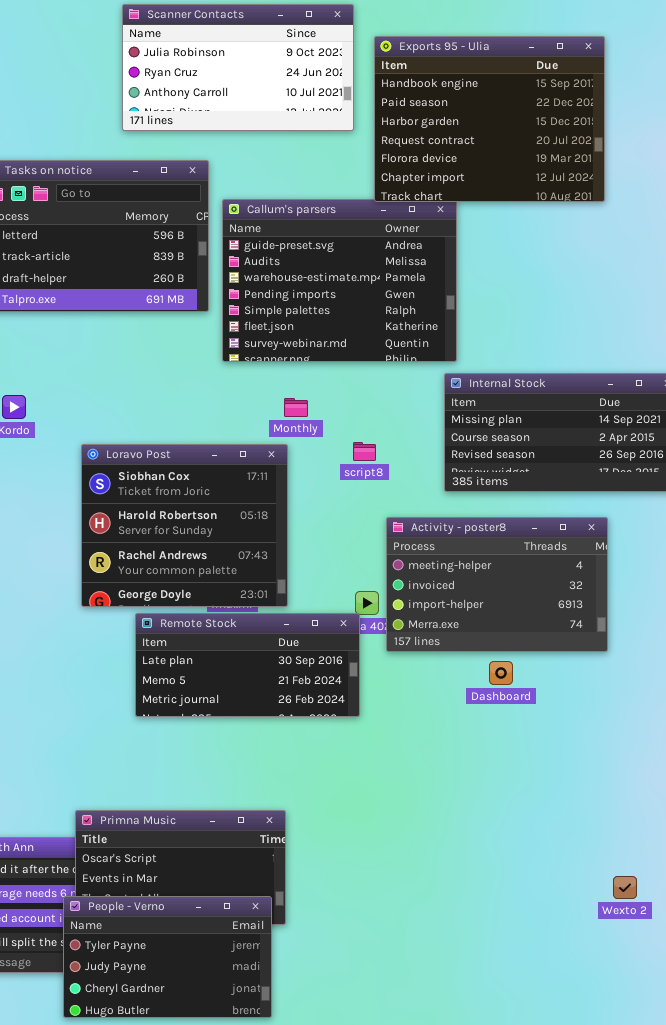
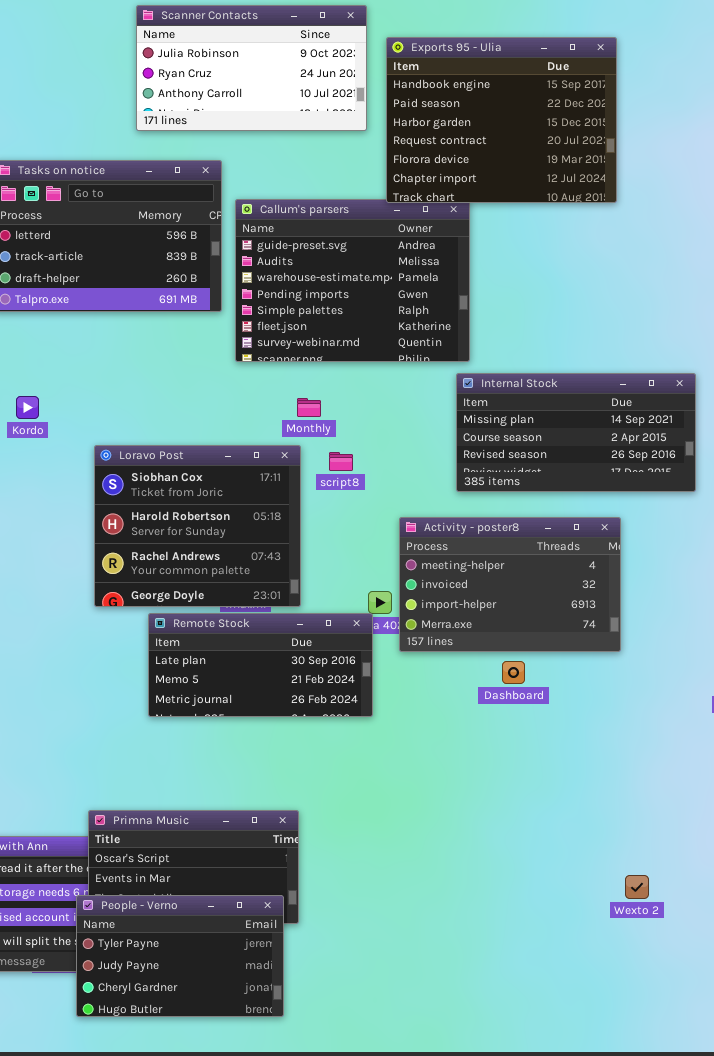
script8: [353,442,376,461] -> [329,452,353,471], moved

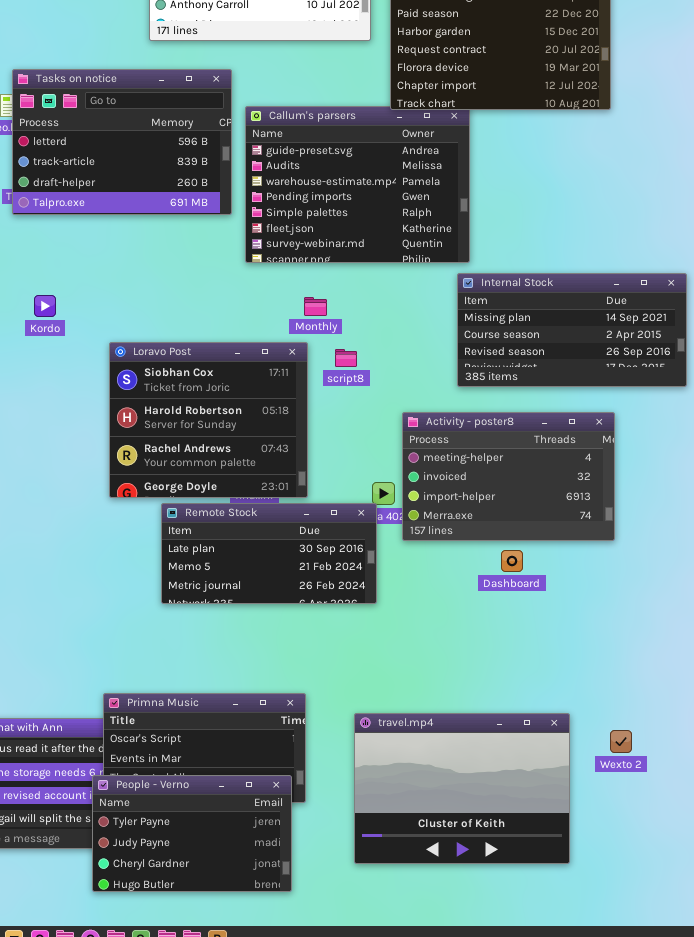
travel.mp4: none -> [354,713,570,864], opened
Wexto 2: [625,875,649,899] -> [610,730,632,753], moved

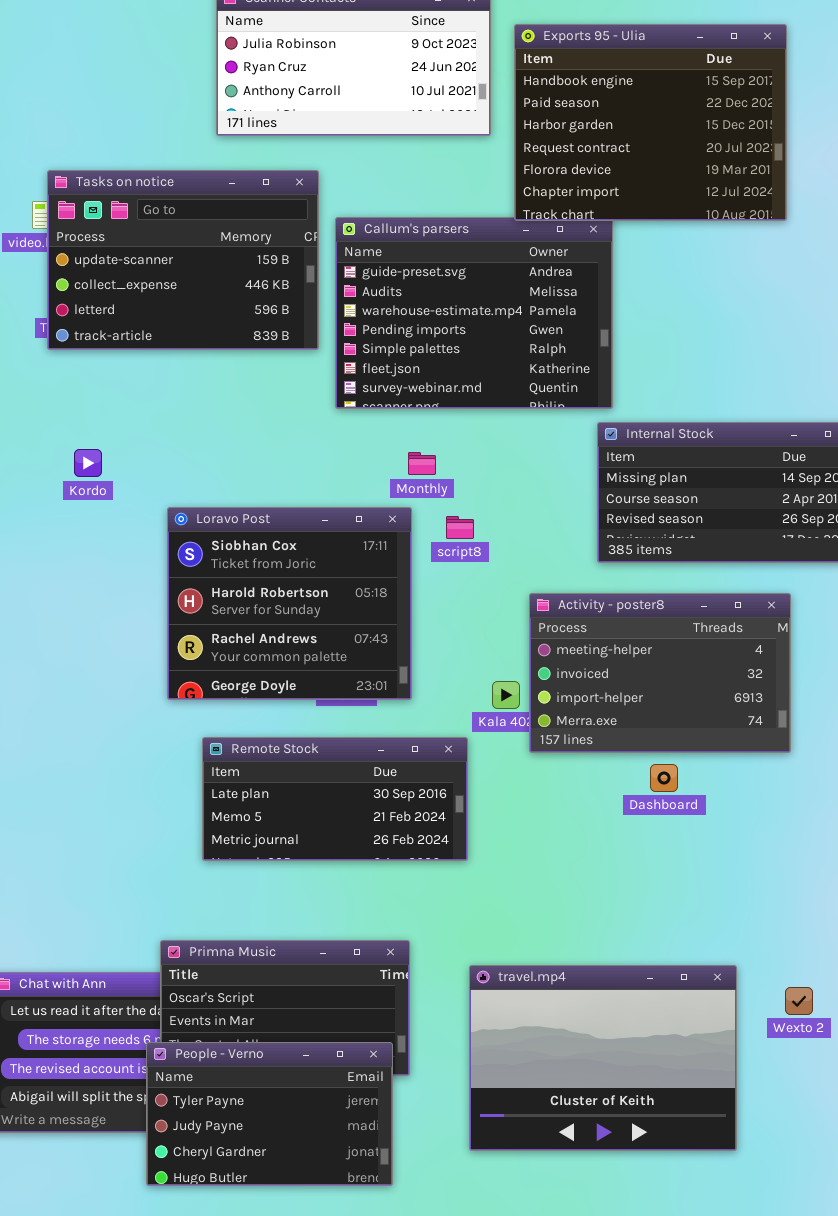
Tasks on notice: [12,69,232,215] -> [47,170,319,350], scrolled up 2 rows
Remote Stock: [161,503,377,604] -> [202,737,468,861], moved

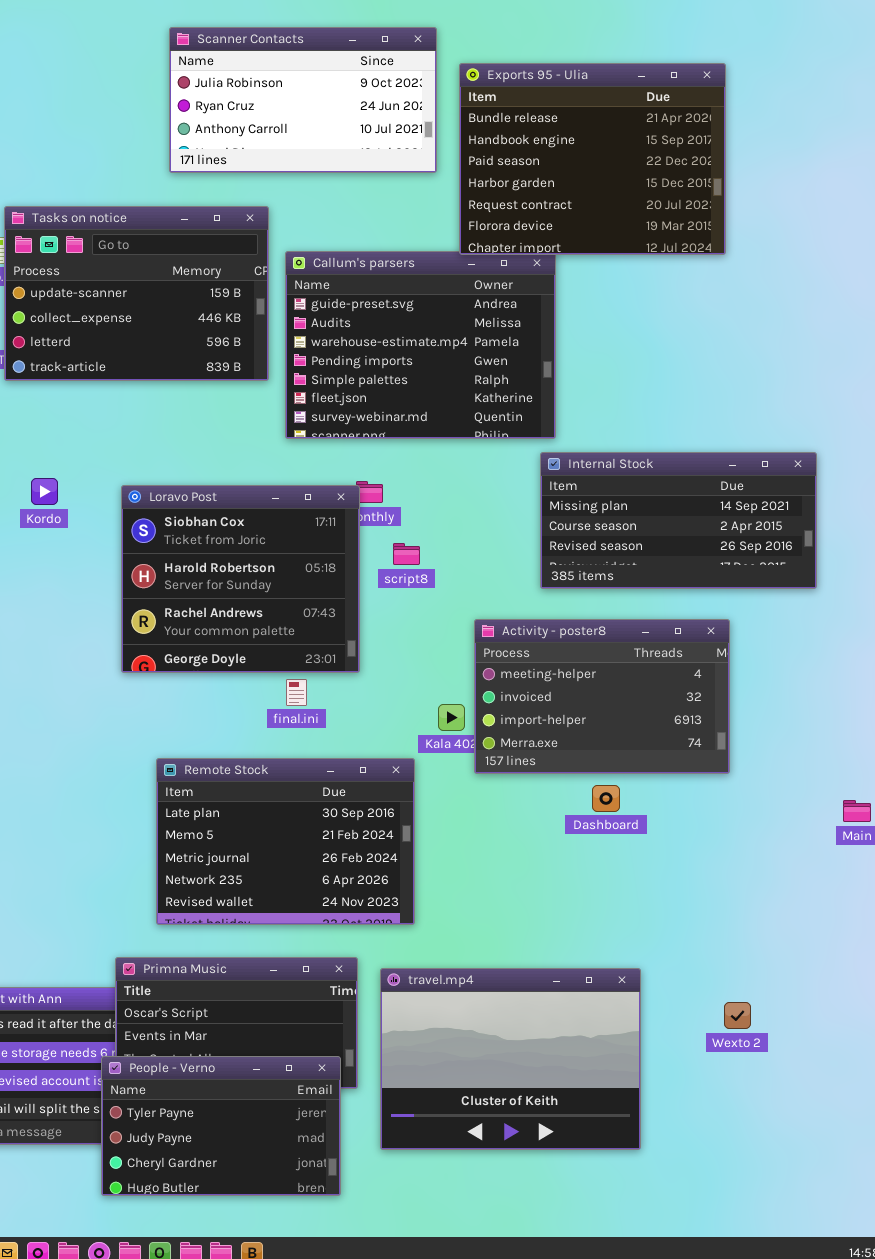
Exports 95 - Ulia: [514,24,787,221] -> [459,63,726,255], scrolled up 1 row
Loravo Post: [167,507,412,700] -> [121,485,360,673], moved
Remote Stock: [202,737,468,861] -> [156,758,415,925], resized
travel.mp4: [469,965,737,1151] -> [380,968,641,1150], moved

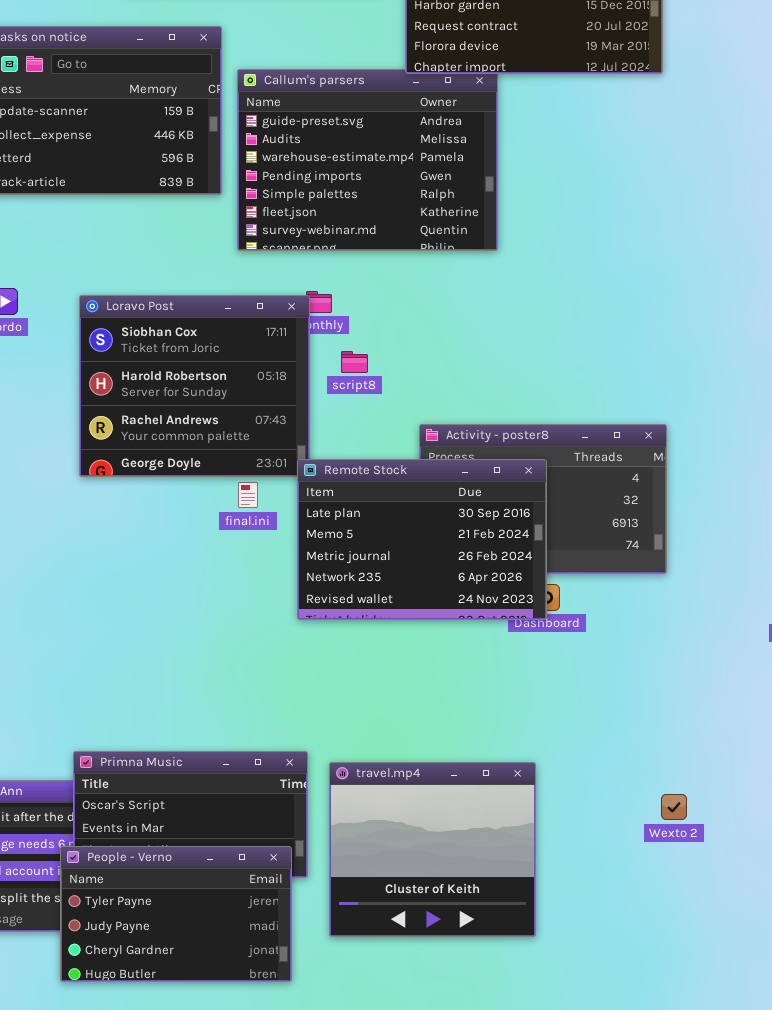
Internal Stock: [540,452,817,589] -> none, closed
Remote Stock: [156,758,415,925] -> [297,459,547,620], moved
travel.mp4: [380,968,641,1150] -> [329,762,536,937], resized

